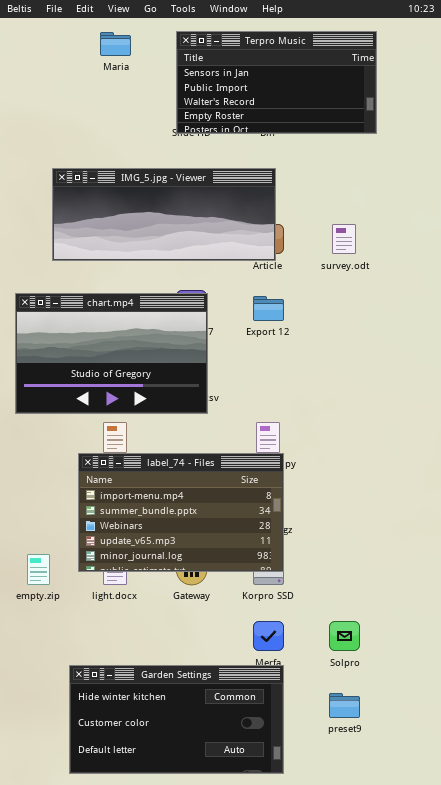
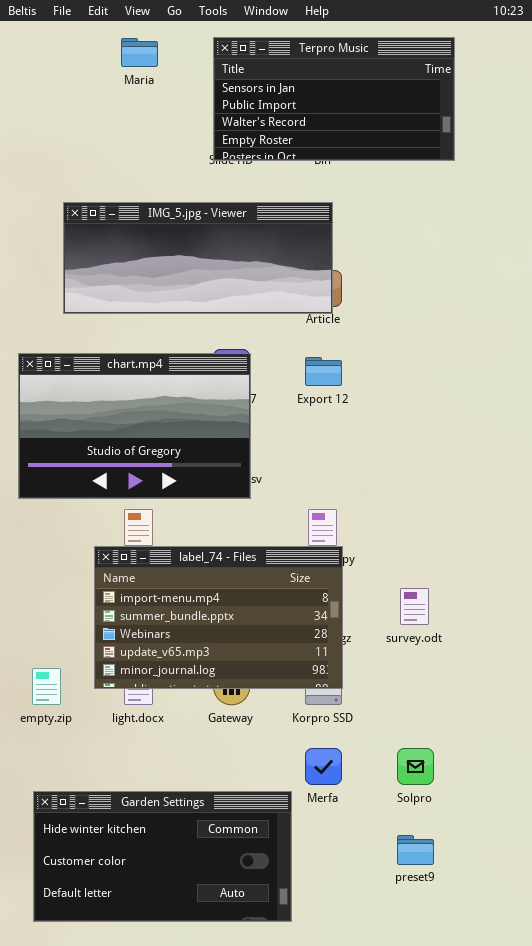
survey.odt: [332,224,356,254] -> [400,588,429,625], moved
Garden Settings: [69,665,284,774] -> [33,791,292,922], moved

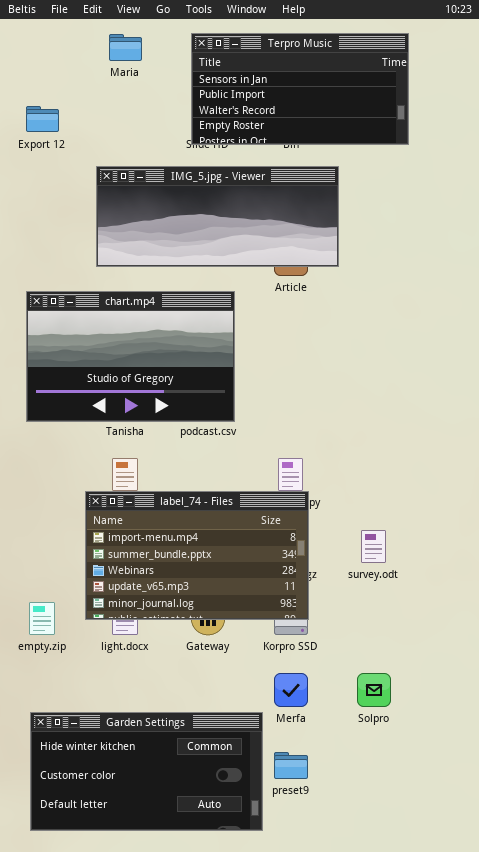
IMG_5.jpg - Viewer: [63,202,333,314] -> [96,166,339,267], moved
chart.mp4: [18,353,251,499] -> [26,291,235,422], moved
Export 12: [305,357,342,386] -> [26,106,59,132], moved
preset9: [397,835,434,865] -> [274,752,308,779], moved

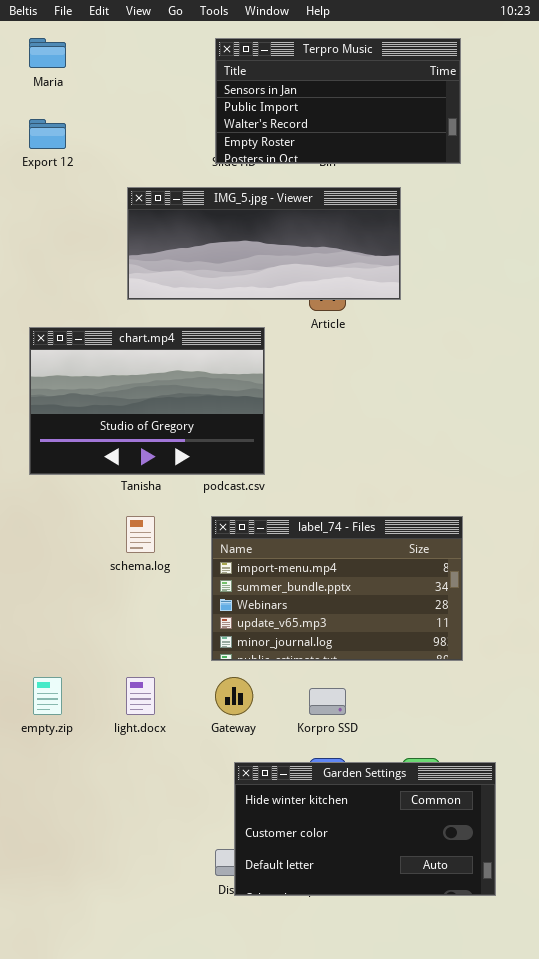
Maria: [109,34,142,61] -> [29,38,66,68], moved
IMG_5.jpg - Viewer: [96,166,339,267] -> [127,187,401,300], moved
label_74 - Files: [85,491,309,620] -> [211,516,463,661], moved
Garden Settings: [30,712,263,831] -> [234,762,496,896], moved

